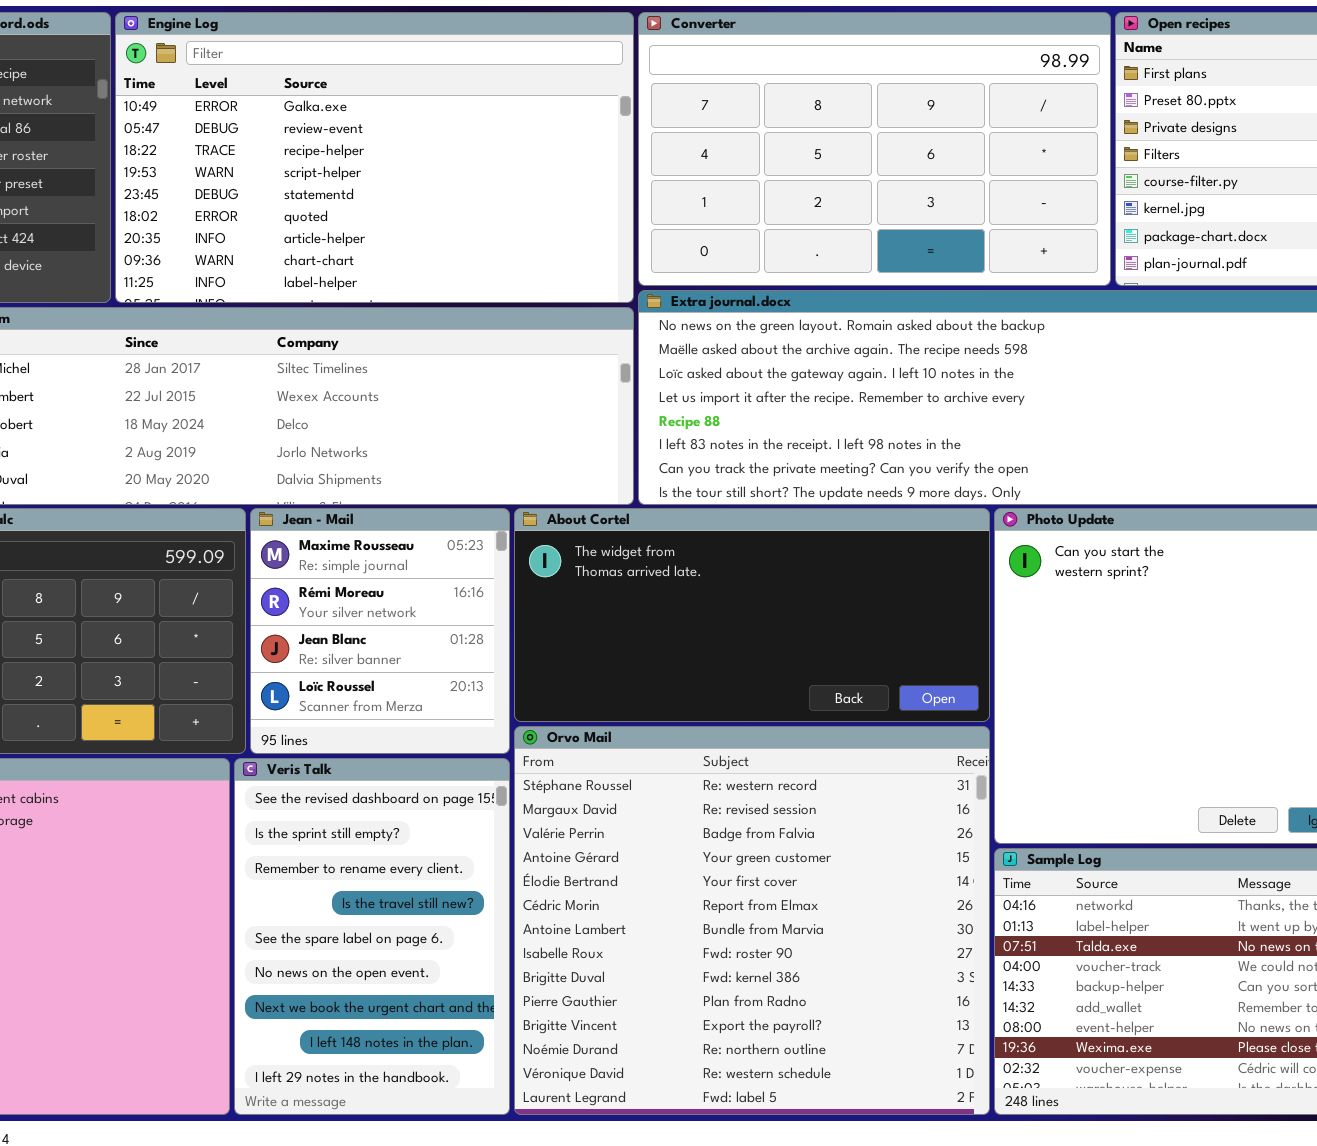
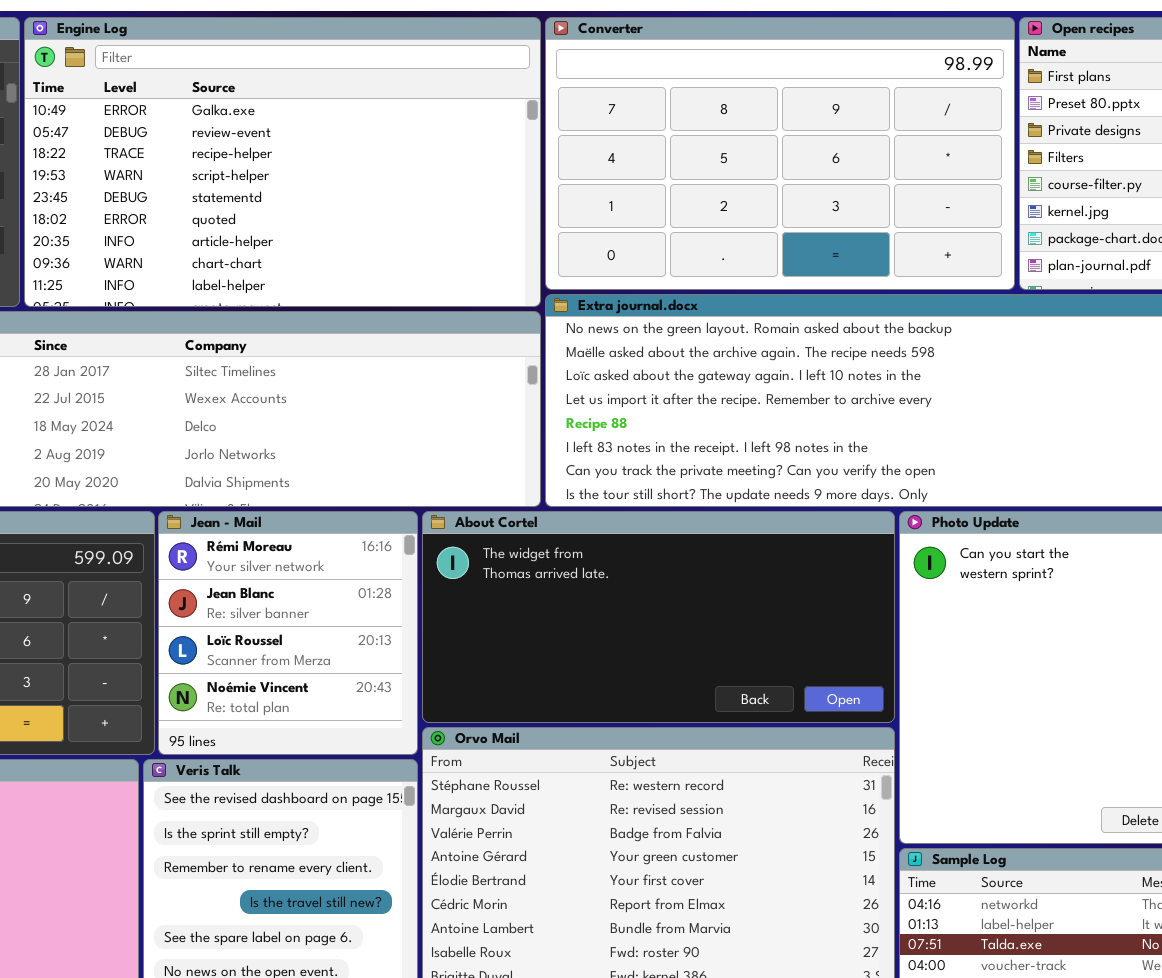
Jean - Mail: [250,508,510,754] -> [158,511,418,755], scrolled down 1 row

